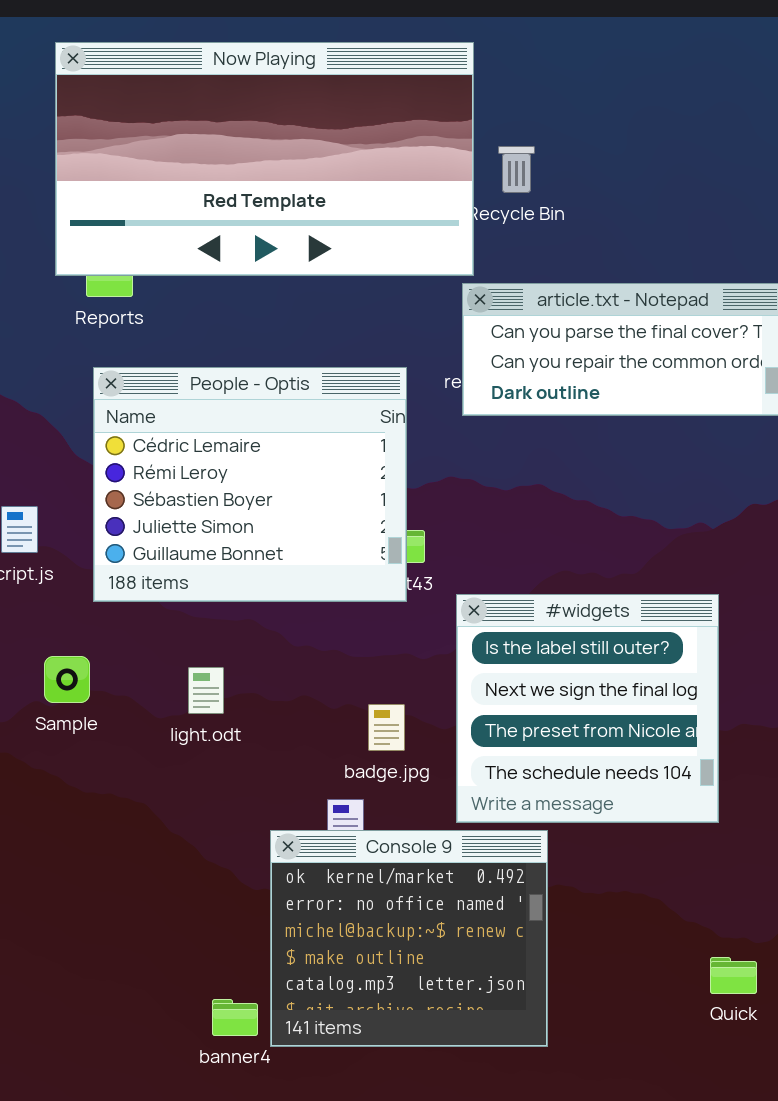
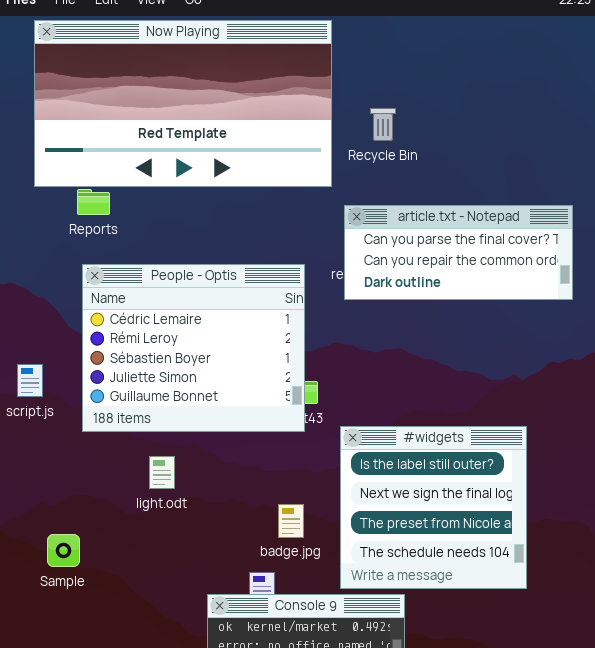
Now Playing: [55,42,474,276] -> [34,20,332,187], moved
Sample: [44,656,90,703] -> [47,534,80,567], moved
light.odt: [188,667,224,714] -> [149,456,175,489], moved

